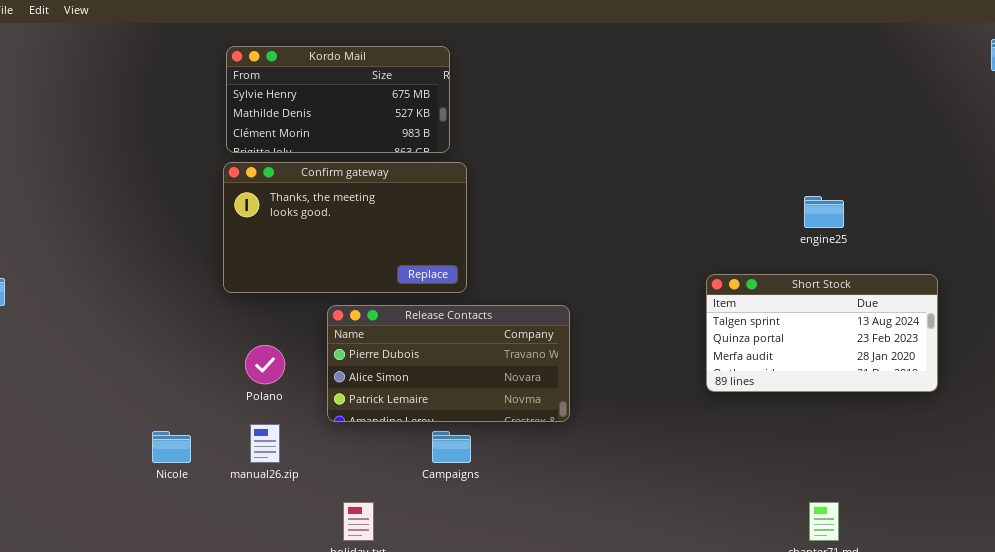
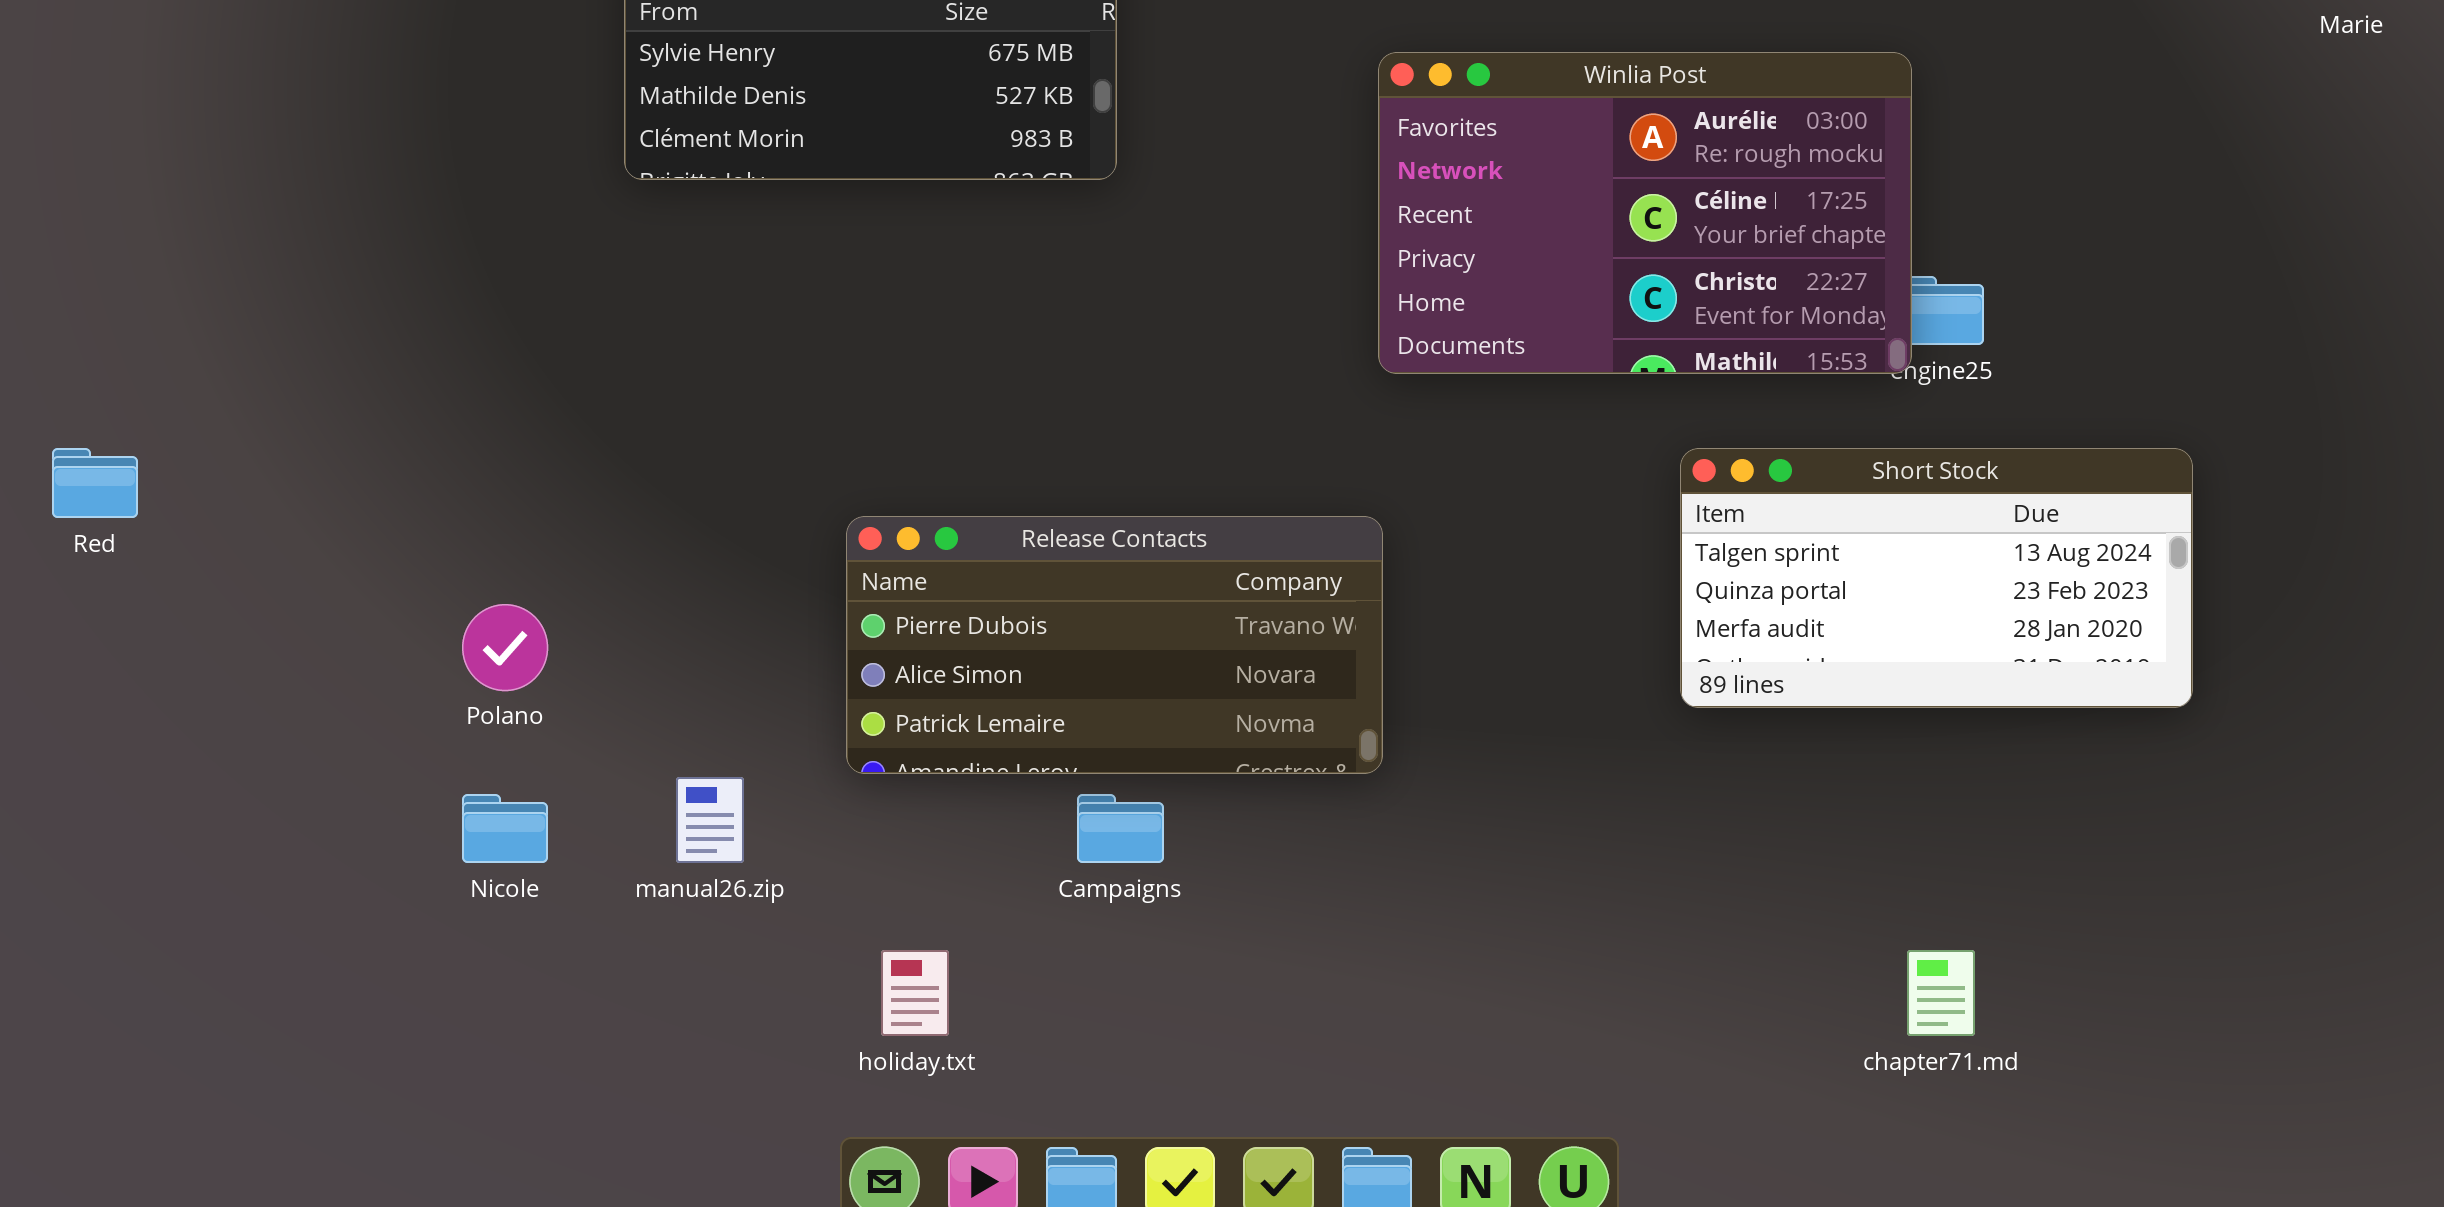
Winlia Post: none -> [1378,52,1912,374], opened
Confirm gateway: [223,162,467,293] -> none, closed
Polano: [245,345,285,384] -> [462,604,548,691], moved

